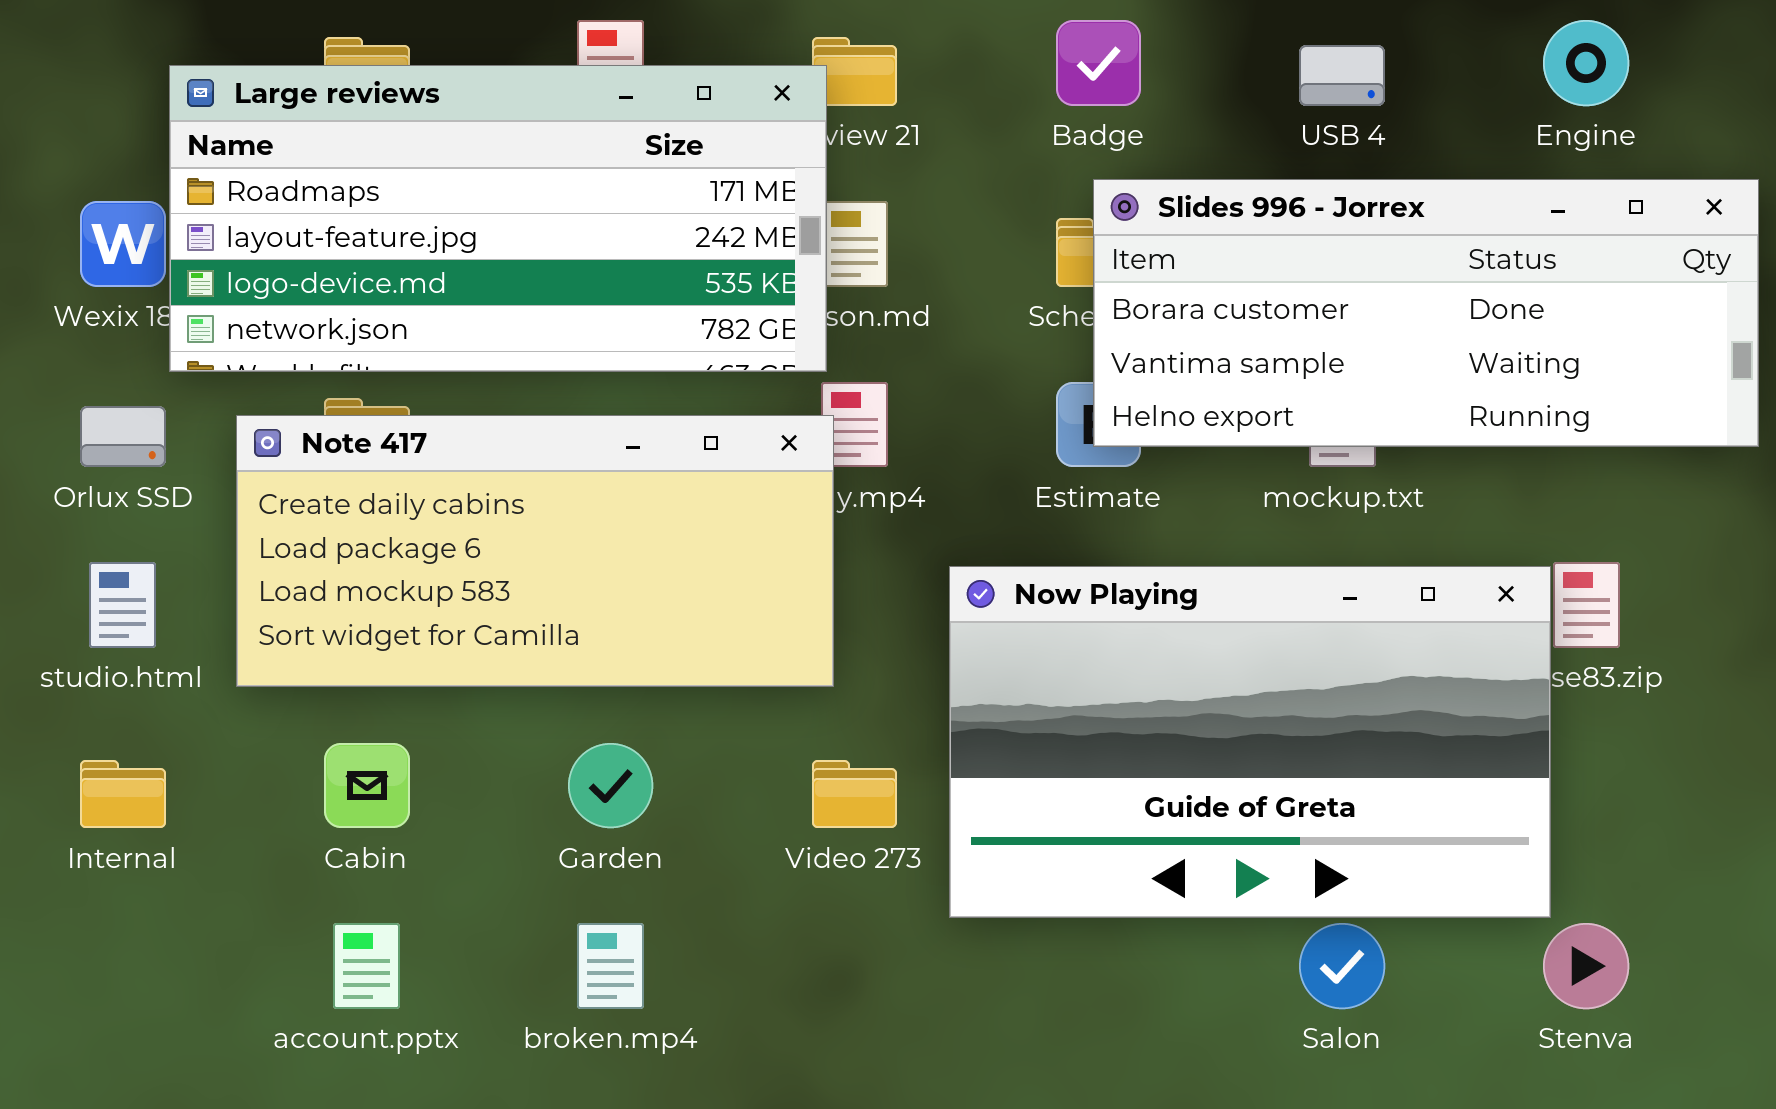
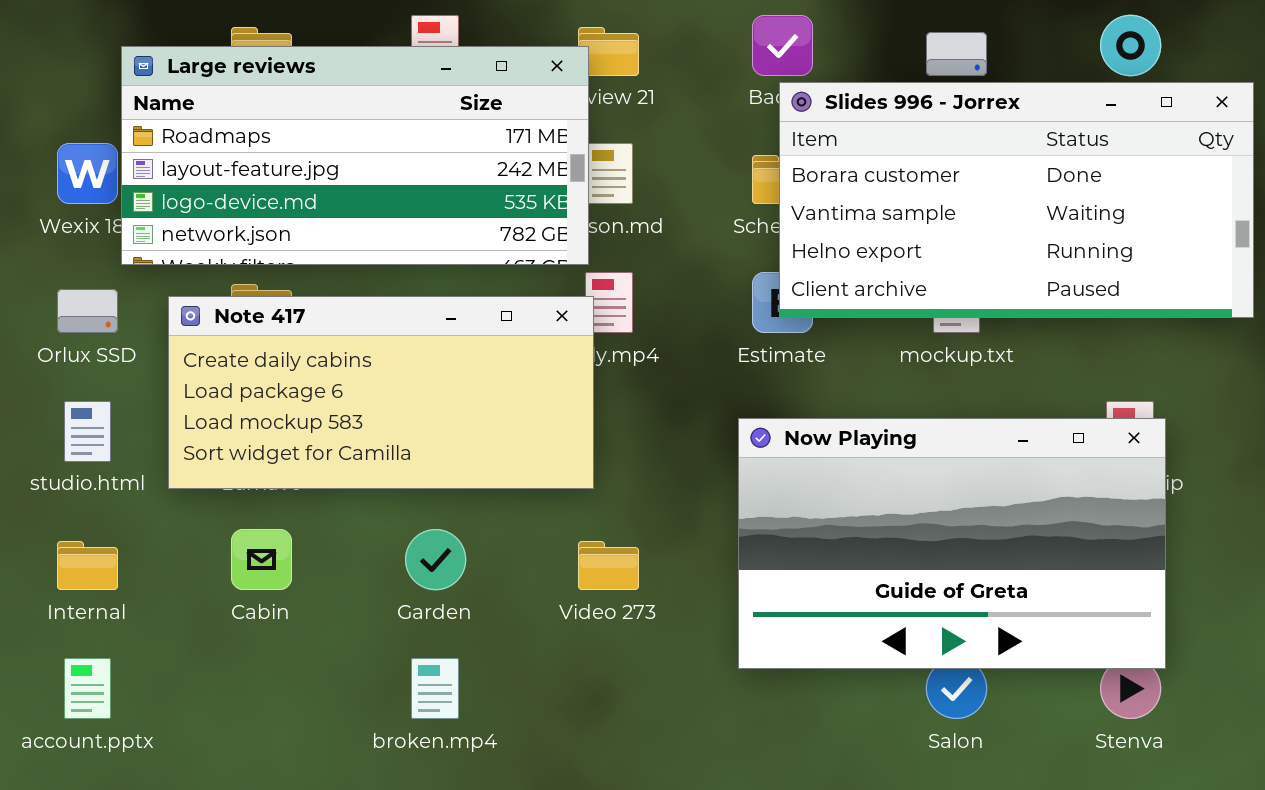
Slides 996 - Jorrex: [1093,179,1759,447] -> [779,82,1254,318], resized
Now Playing: [949,566,1551,918] -> [738,418,1166,669], moved
account.pptx: [333,923,400,1009] -> [64,658,111,719], moved

